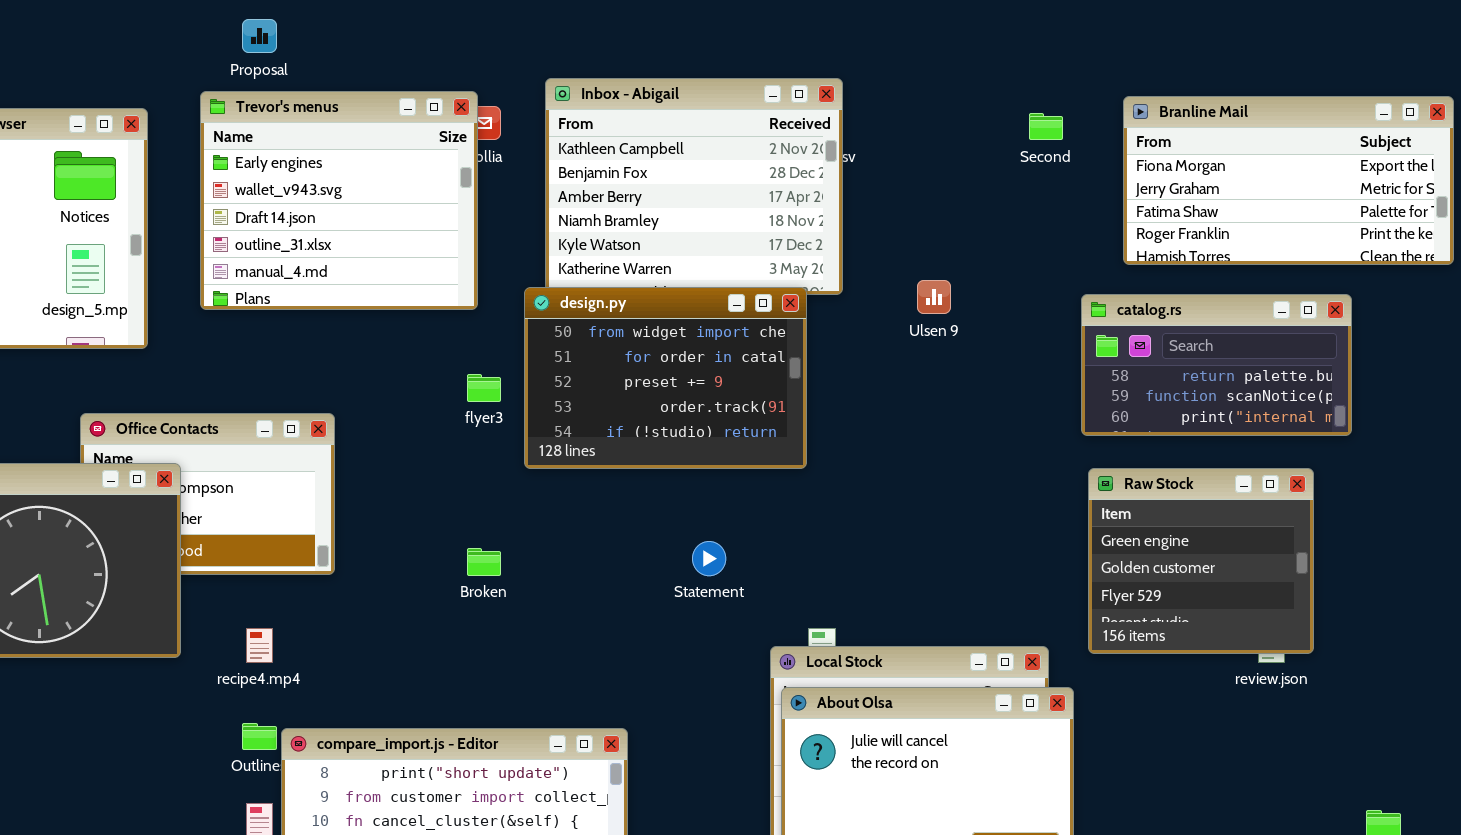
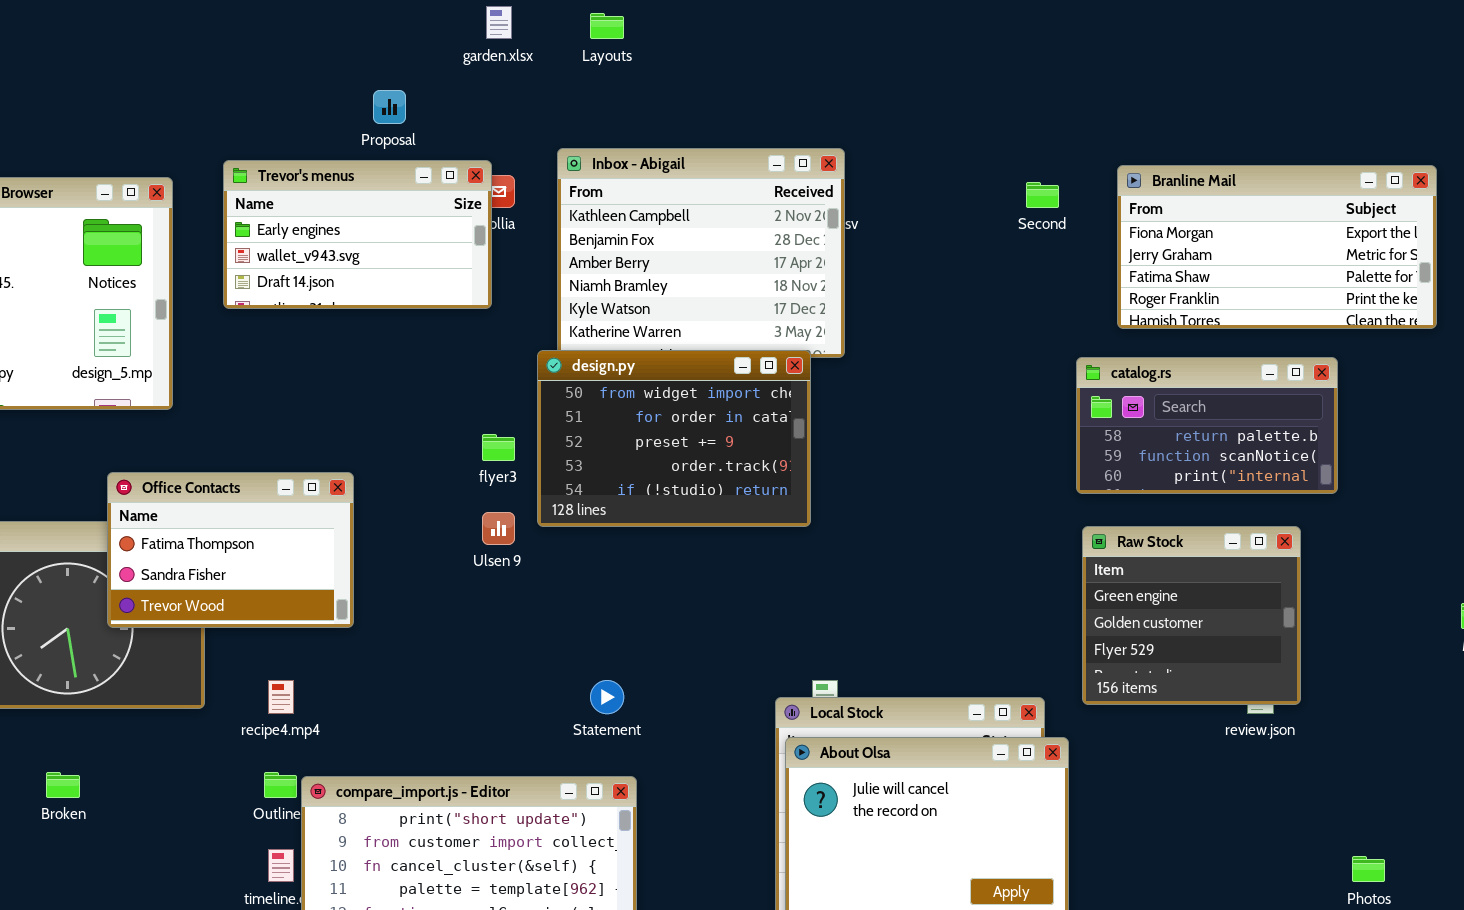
Proposal: [242,19,277,53] -> [373,90,406,124], moved
Trevor's menus: [200,91,478,310] -> [223,160,492,309], resized
Ulsen 9: [917,280,951,314] -> [482,512,515,545], moved
Office Contacts: [80,413,335,575] -> [107,472,354,628], raised
Statement: [692,541,726,576] -> [590,680,624,714], moved
Broken: [467,548,501,576] -> [46,772,80,798], moved

